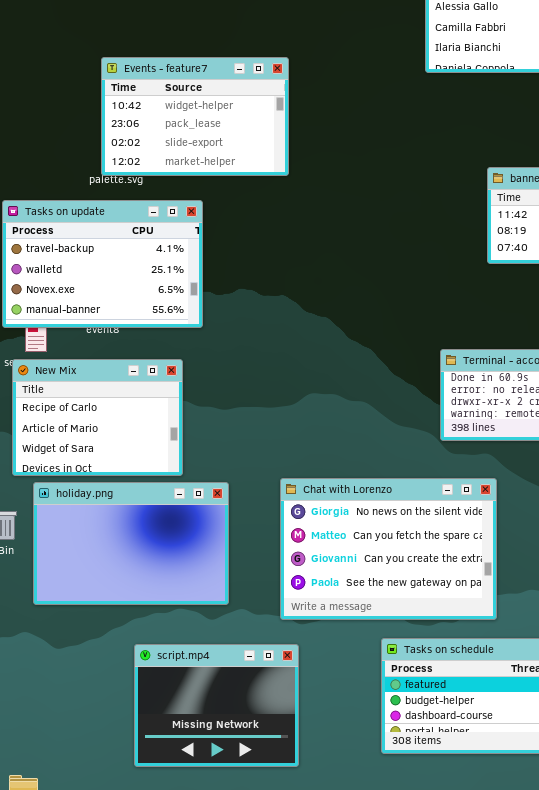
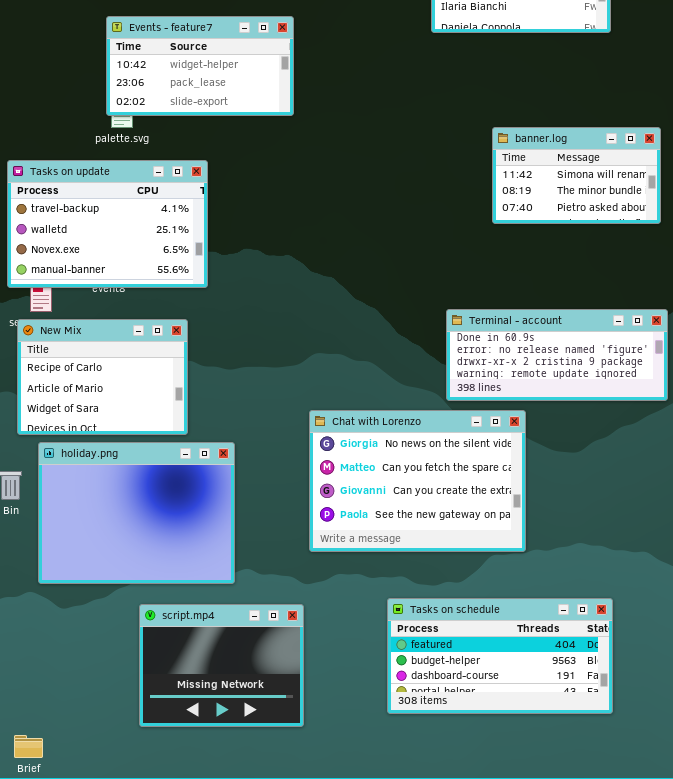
Events - feature7: [101,57,289,176] -> [106,16,294,116], resized
Chat with Lorenzo: [280,478,497,620] -> [309,410,526,552], moved
holiday.png: [33,482,229,605] -> [38,442,235,584], resized

